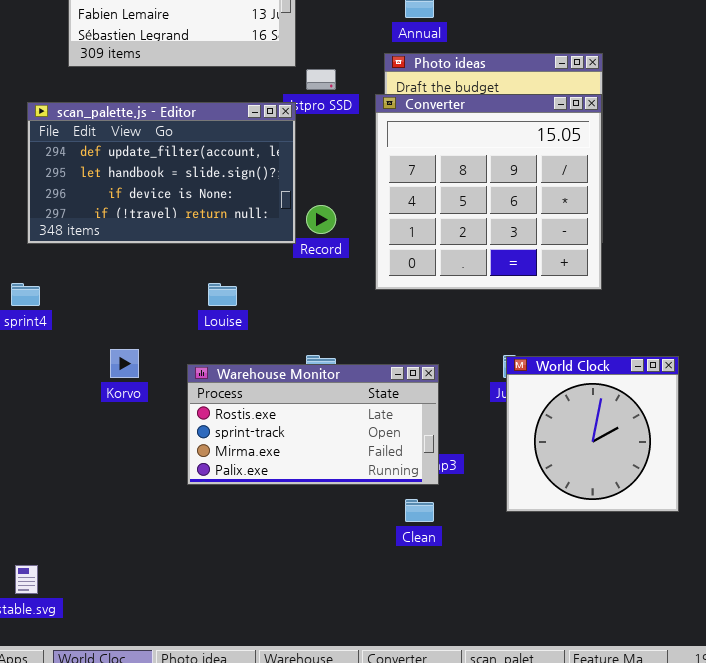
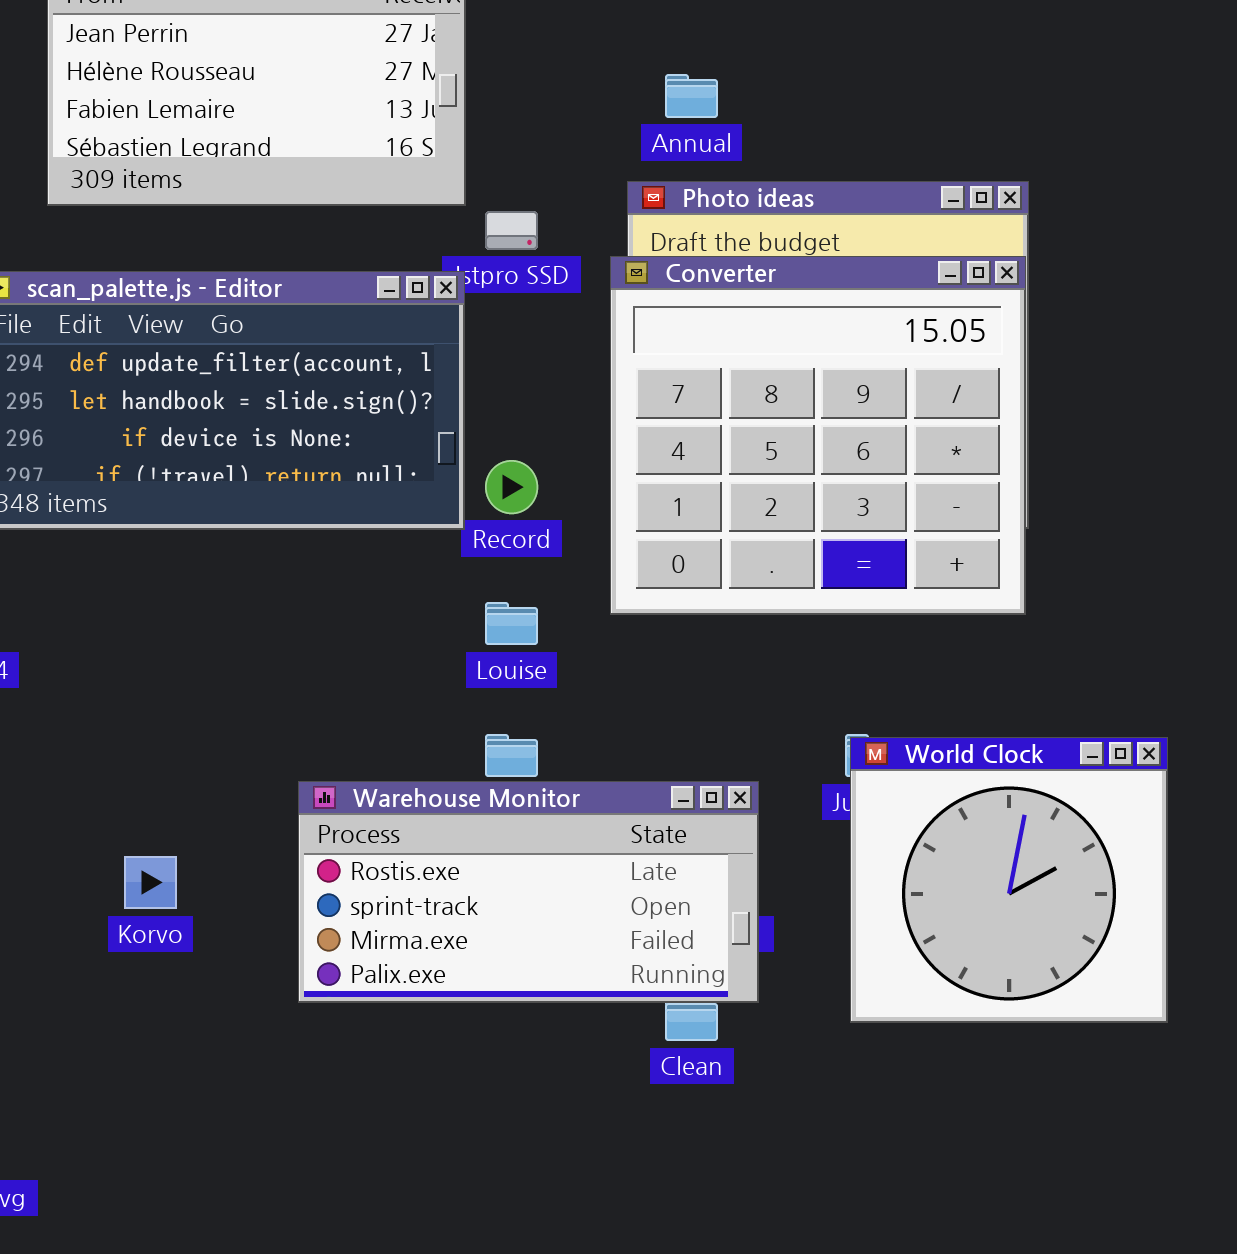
Louise: [208,283,237,306] -> [485,602,538,645], moved
Korvo: [110,349,139,378] -> [124,856,177,909], moved
Warehouse Monitor: [187,364,439,485] -> [298,781,759,1003], moved

